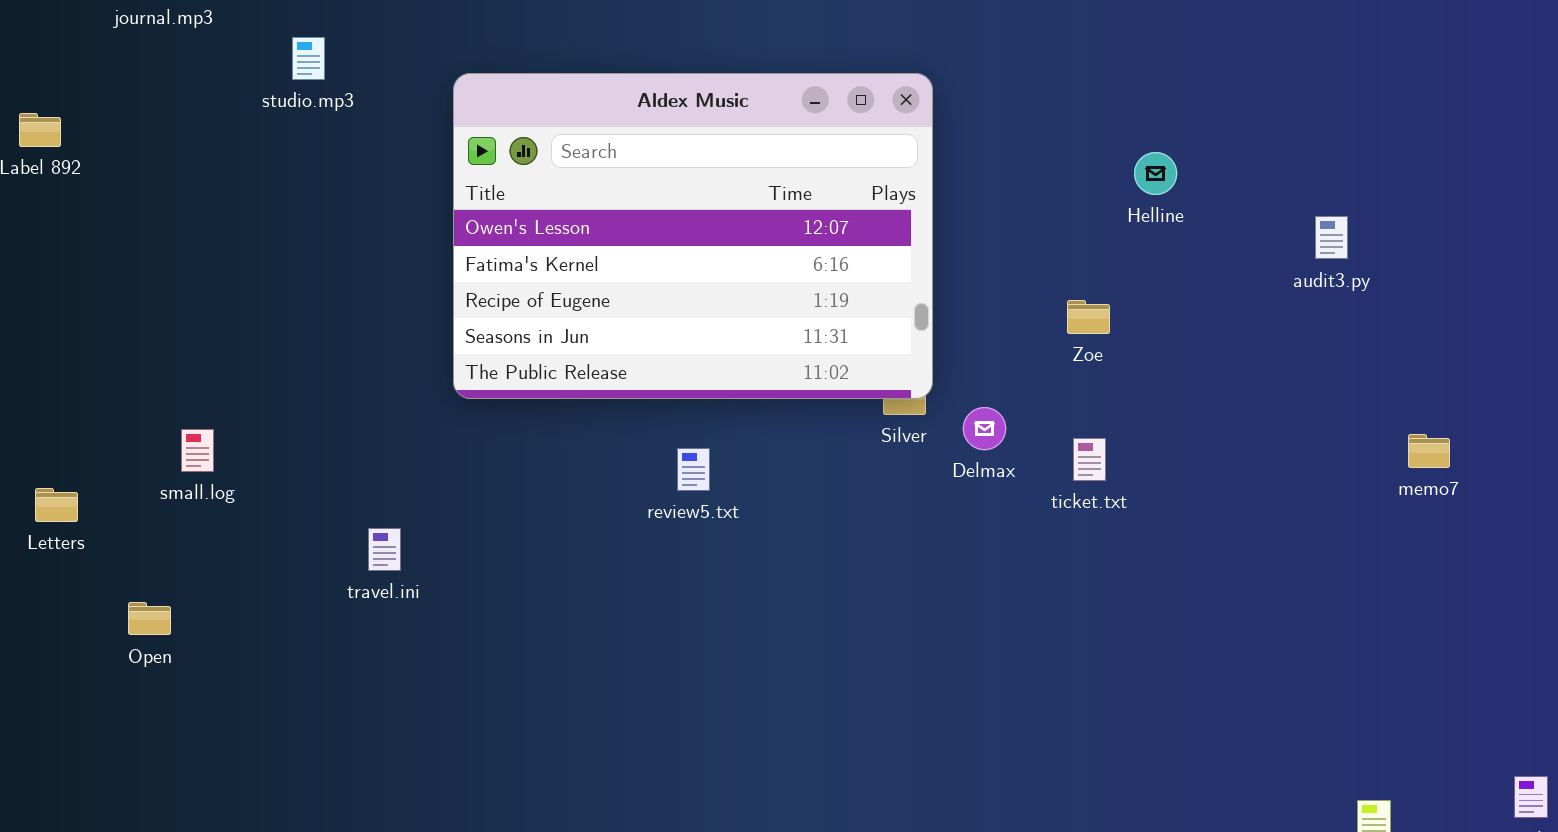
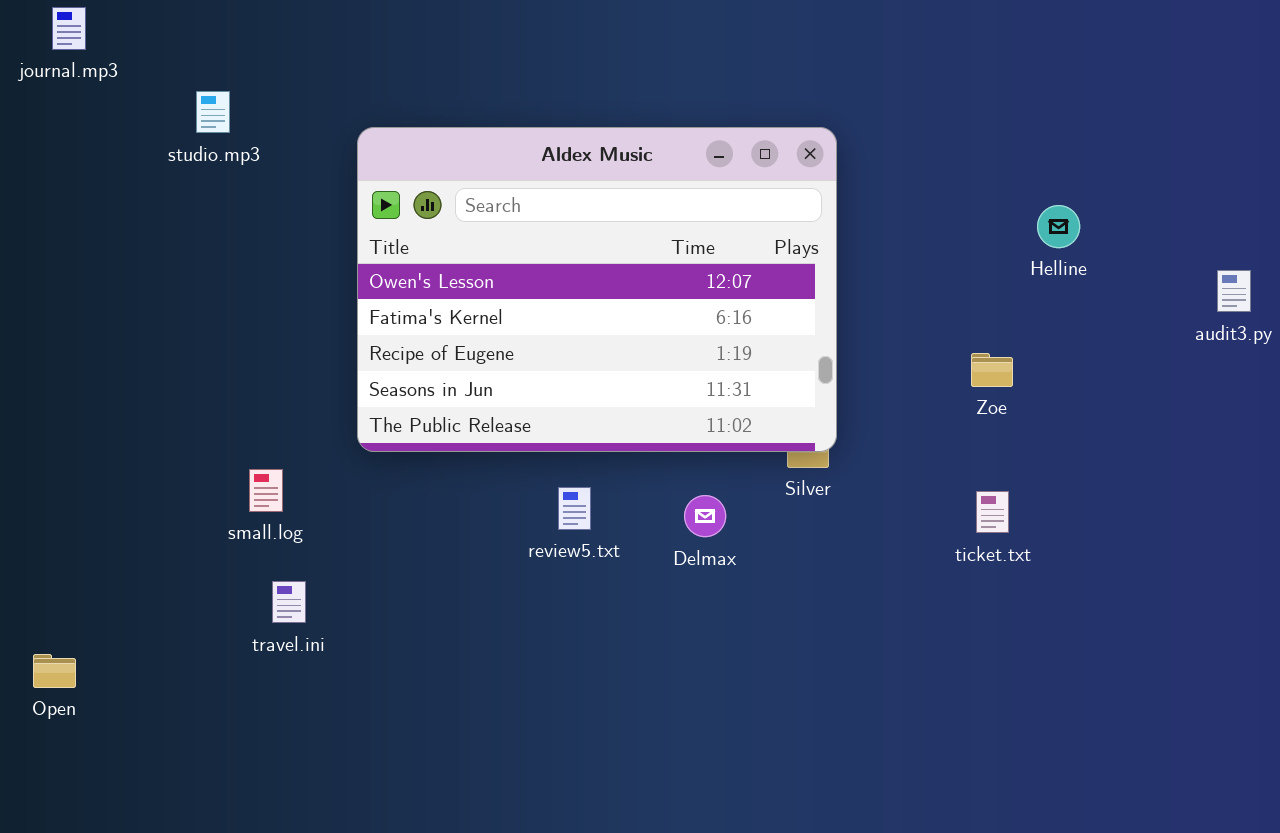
Delmax: [963,407,1006,450] -> [684,495,726,537], moved
small.log: [181,429,214,472] -> [249,469,283,512], moved
review5.txt: [677,448,710,491] -> [558,487,591,530], moved

